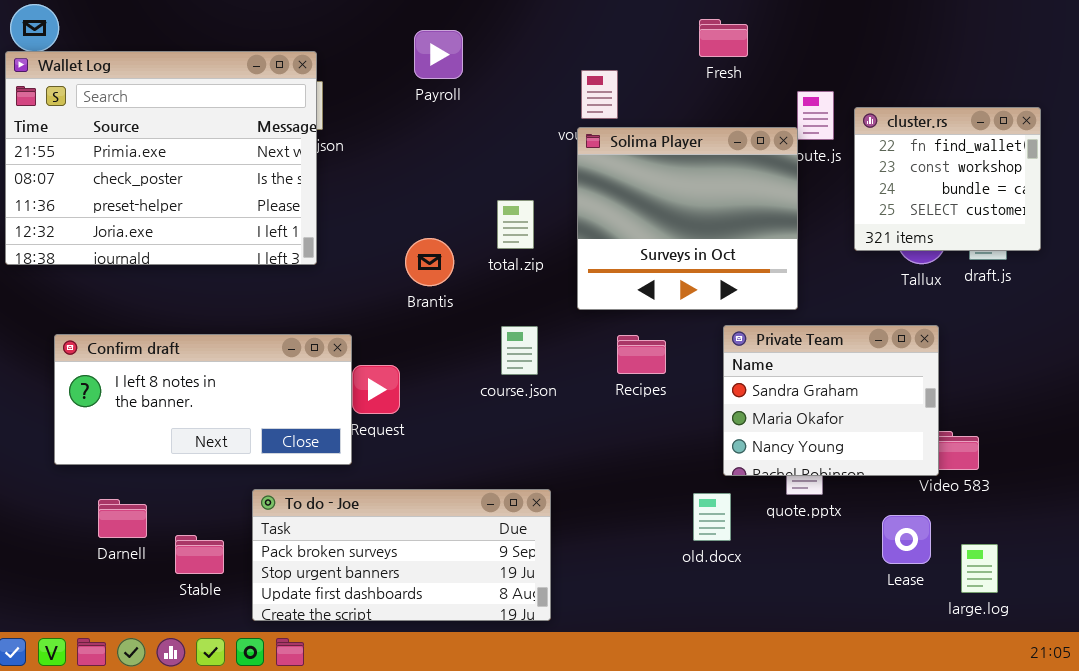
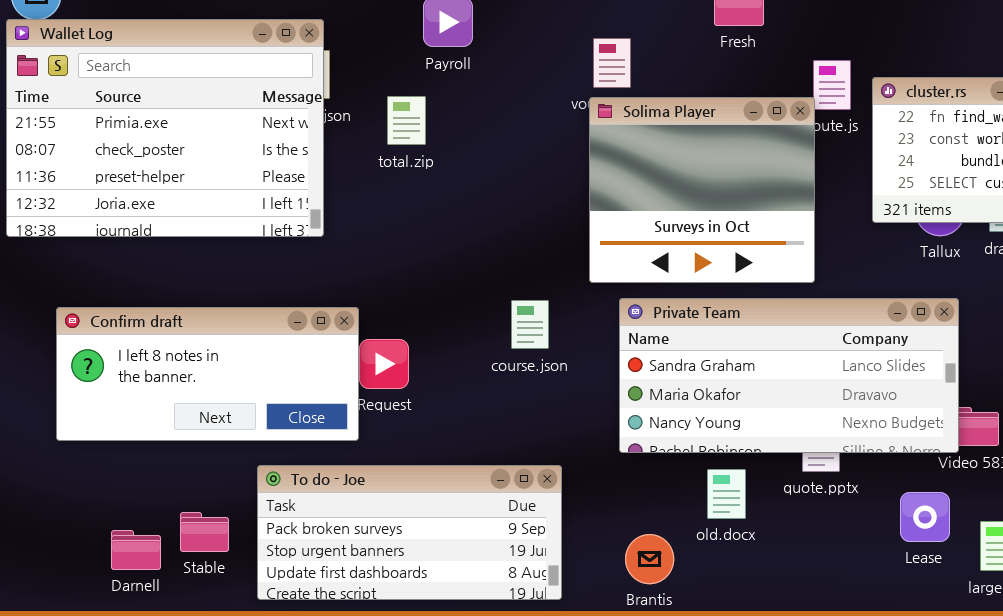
total.zip: [497,200,534,249] -> [387,96,426,145], moved
Brantis: [405,238,454,286] -> [625,534,674,584], moved
Private Team: [723,325,939,476] -> [619,298,959,453], resized
Darnell: [98,499,147,538] -> [111,530,161,570], moved

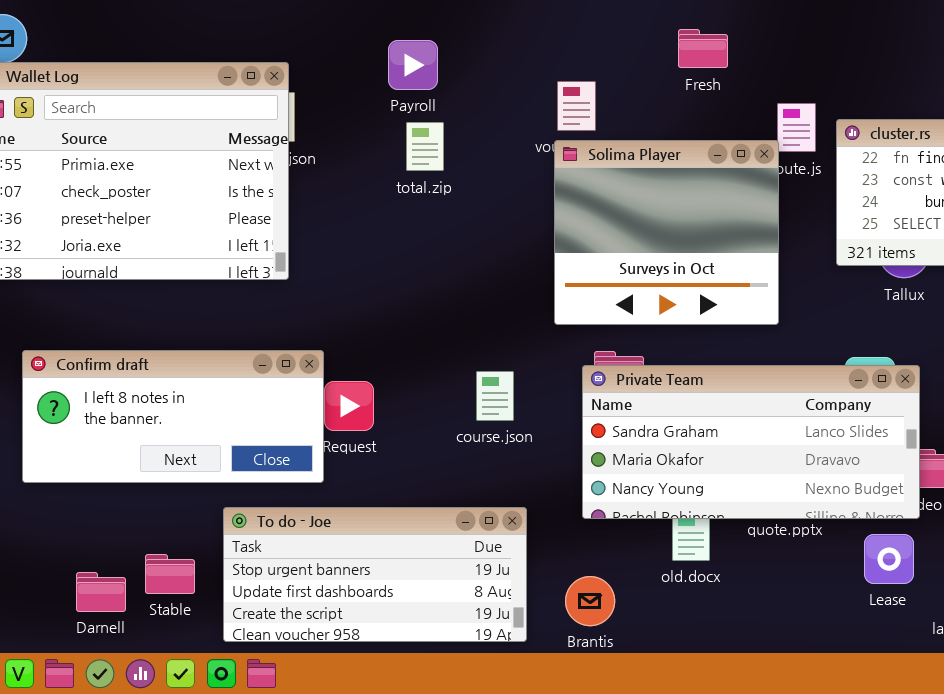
total.zip: [387,96,426,145] -> [406,122,444,171], moved
Private Team: [619,298,959,453] -> [582,365,920,519], moved
course.json: [511,300,549,349] -> [476,371,514,421], moved
To do - Joe: [257,465,562,600] -> [223,507,527,642], scrolled down 1 row
Brantis: [625,534,674,584] -> [565,576,615,626], moved

